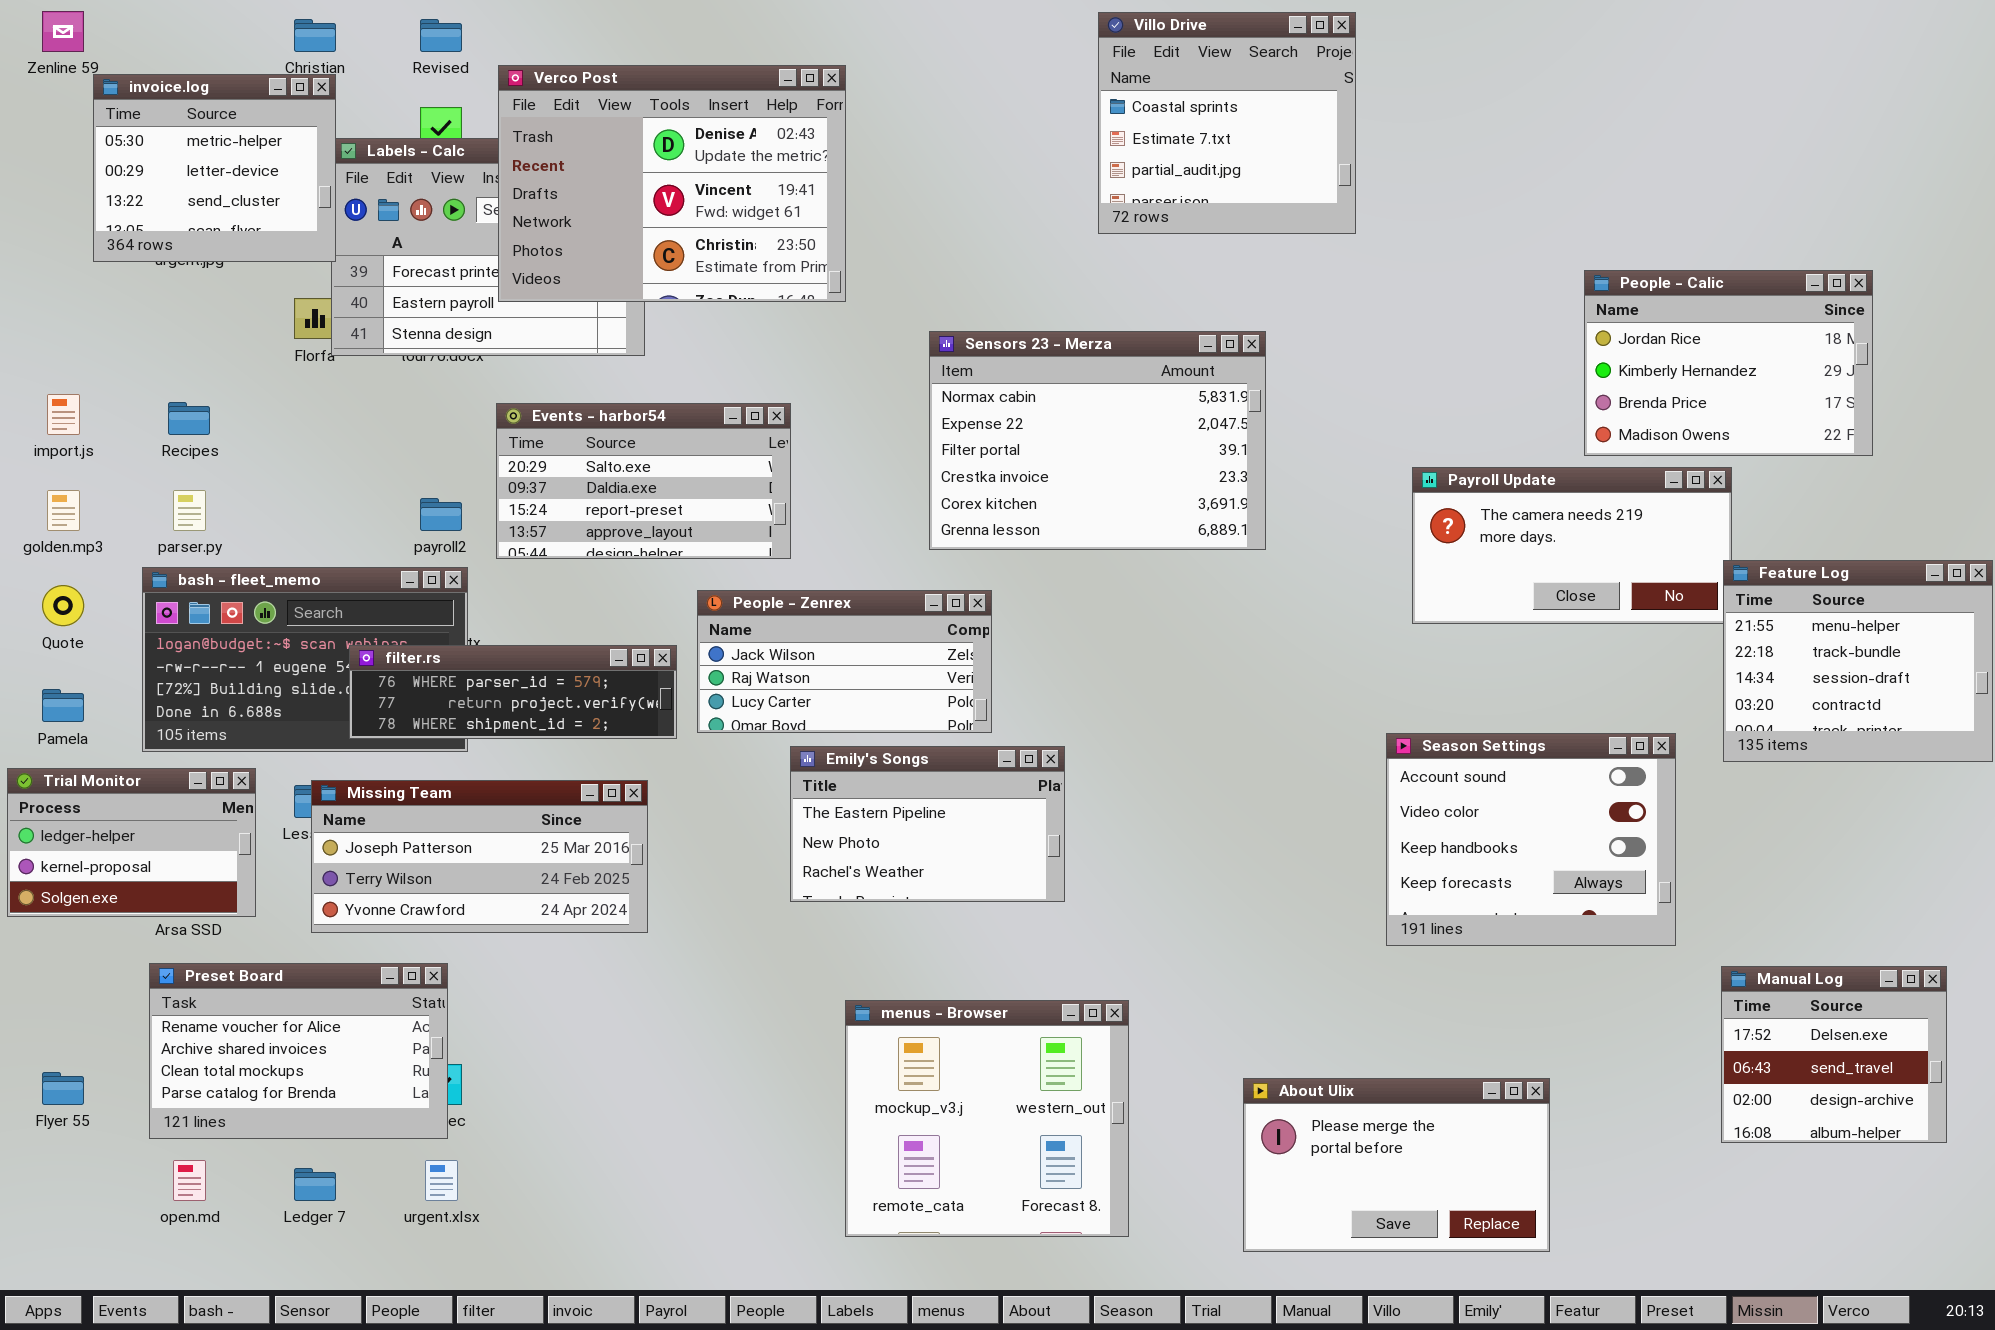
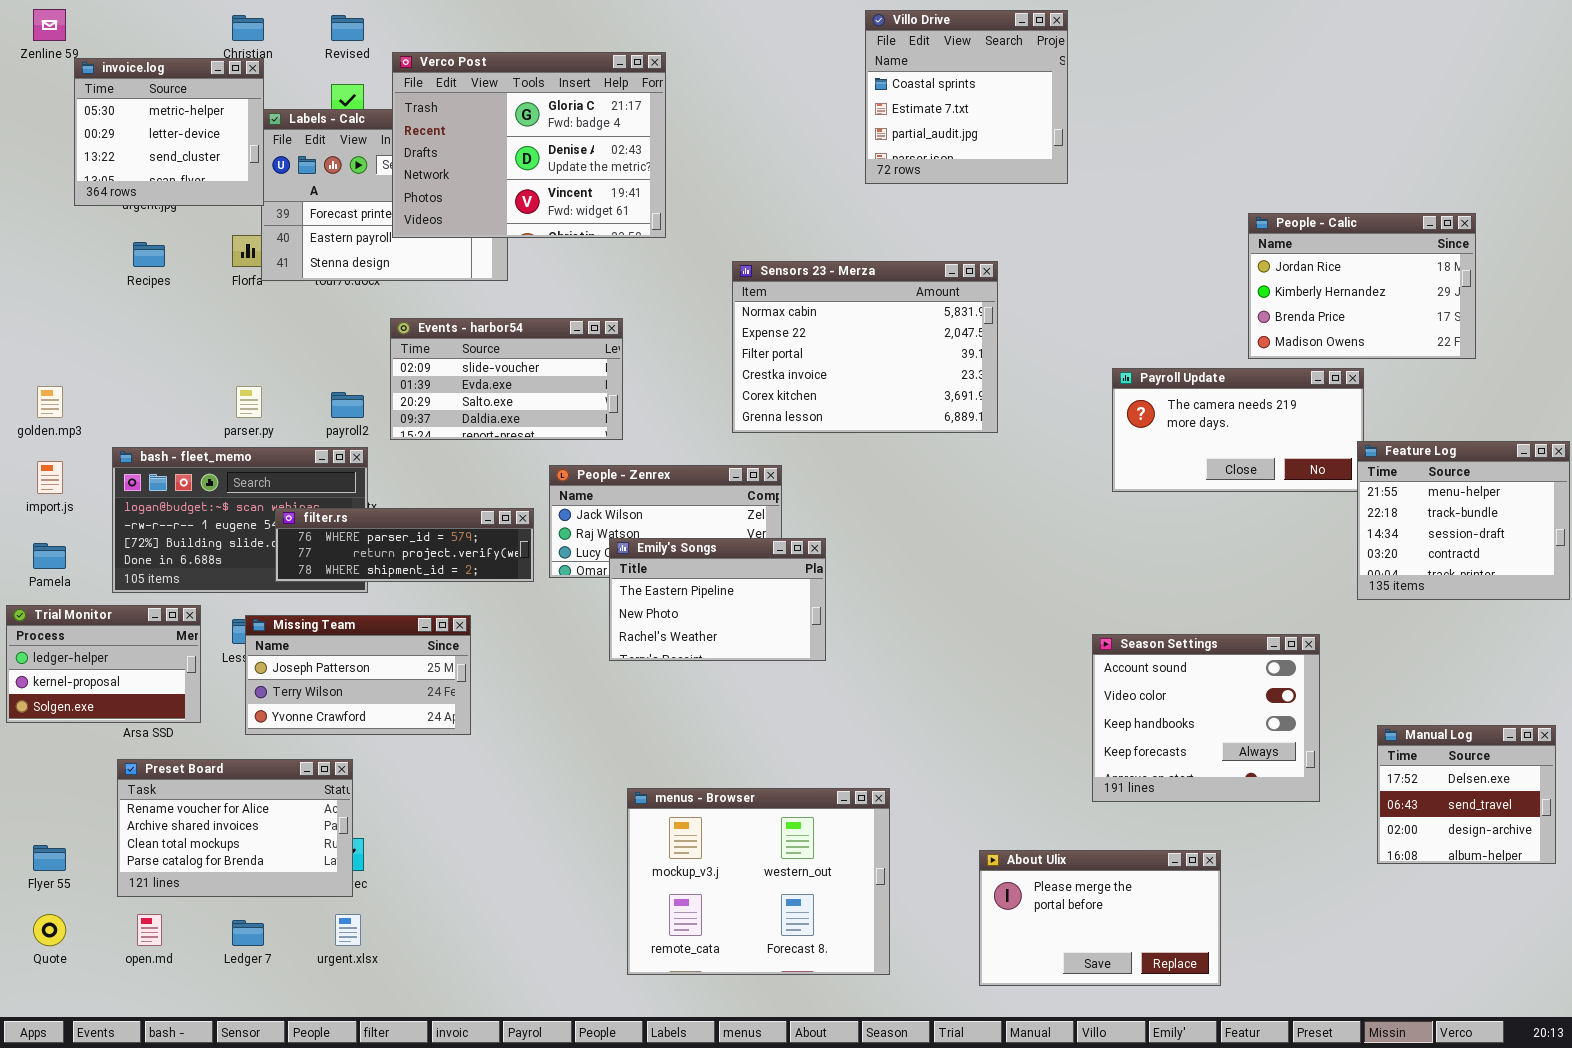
Verco Post: [498,65,846,302] -> [392,52,666,238], scrolled up 1 row
import.js: [47,394,80,435] -> [37,461,63,494], moved
Recipes: [168,402,210,435] -> [133,242,165,267], moved
Events - harbor54: [496,403,791,559] -> [390,318,623,440], scrolled up 2 rows
parser.py: [173,490,206,531] -> [236,386,262,418], moved
Quote: [42,585,84,626] -> [33,914,66,946], moved
Season Settings: [1386,733,1676,946] -> [1092,634,1320,802], moved
Emily's Songs: [790,746,1065,902] -> [609,538,826,661], moved
Missing Team: [311,780,648,933] -> [245,615,471,735], resized
Manual Log: [1721,966,1947,1143] -> [1377,725,1556,864], moved
menus - Browser: [845,1000,1129,1237] -> [627,788,890,975], resized

